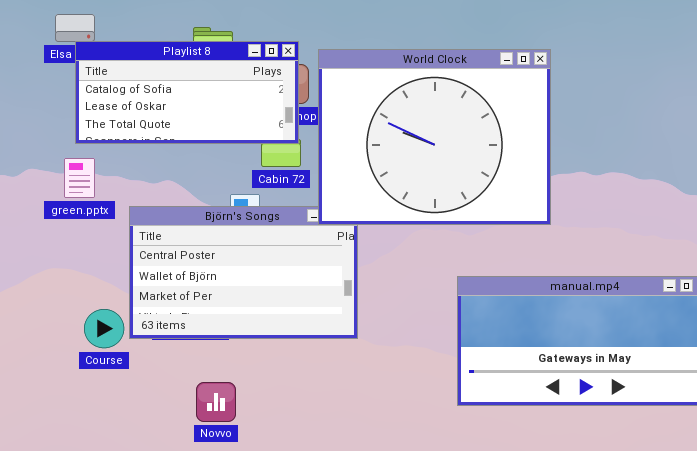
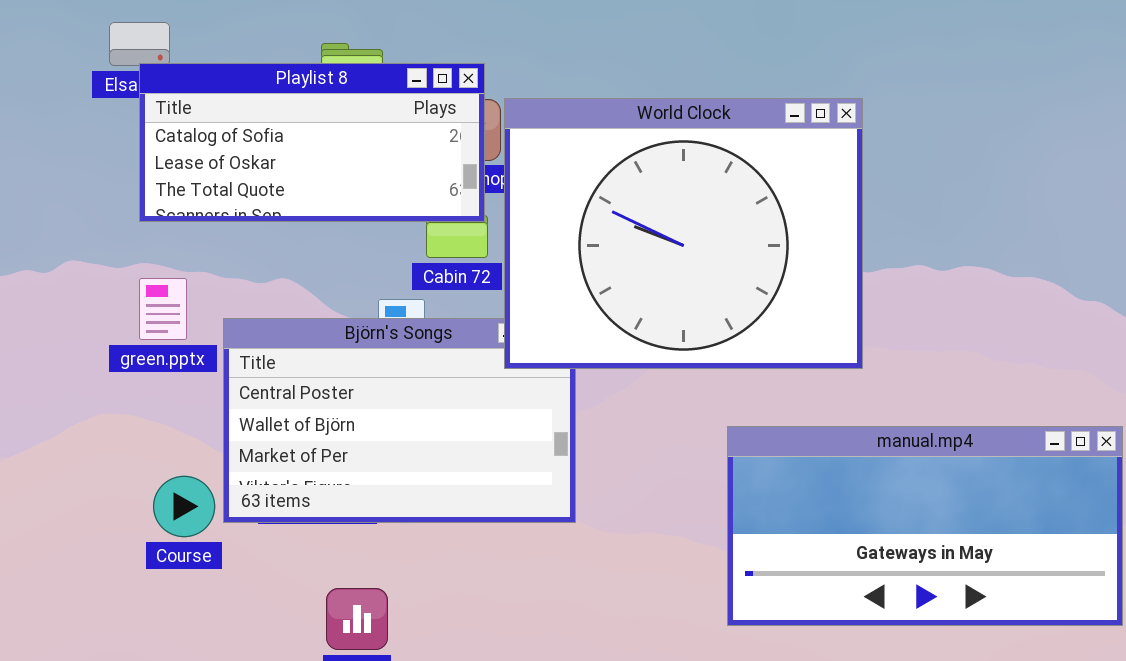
World Clock: [318,49,551,225] -> [504,98,863,369], moved
green.pptx: [64,158,95,198] -> [139,278,187,340], moved

